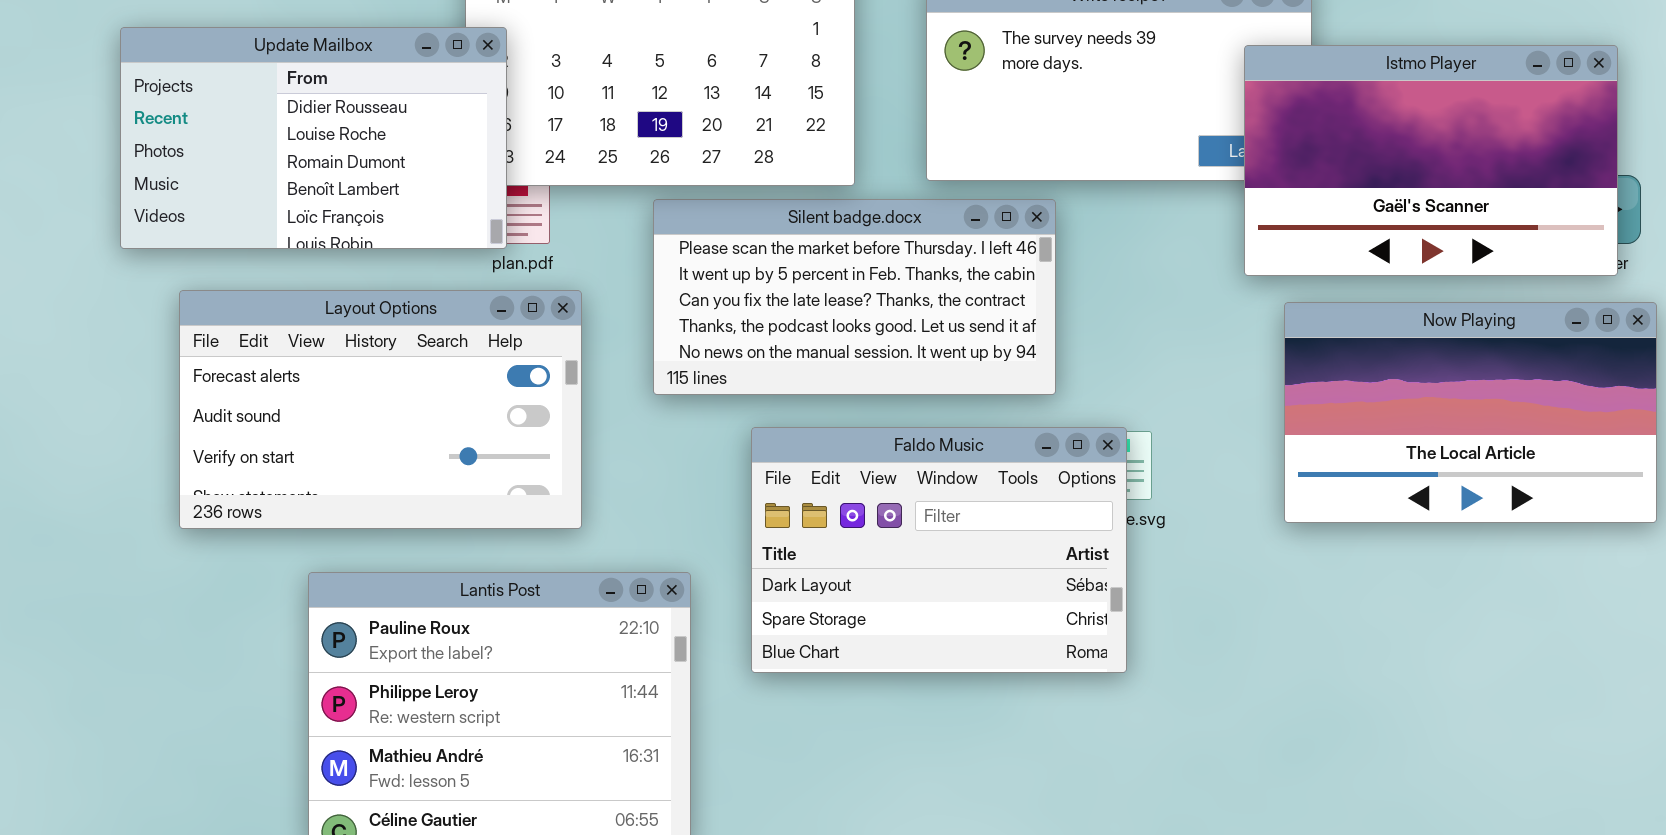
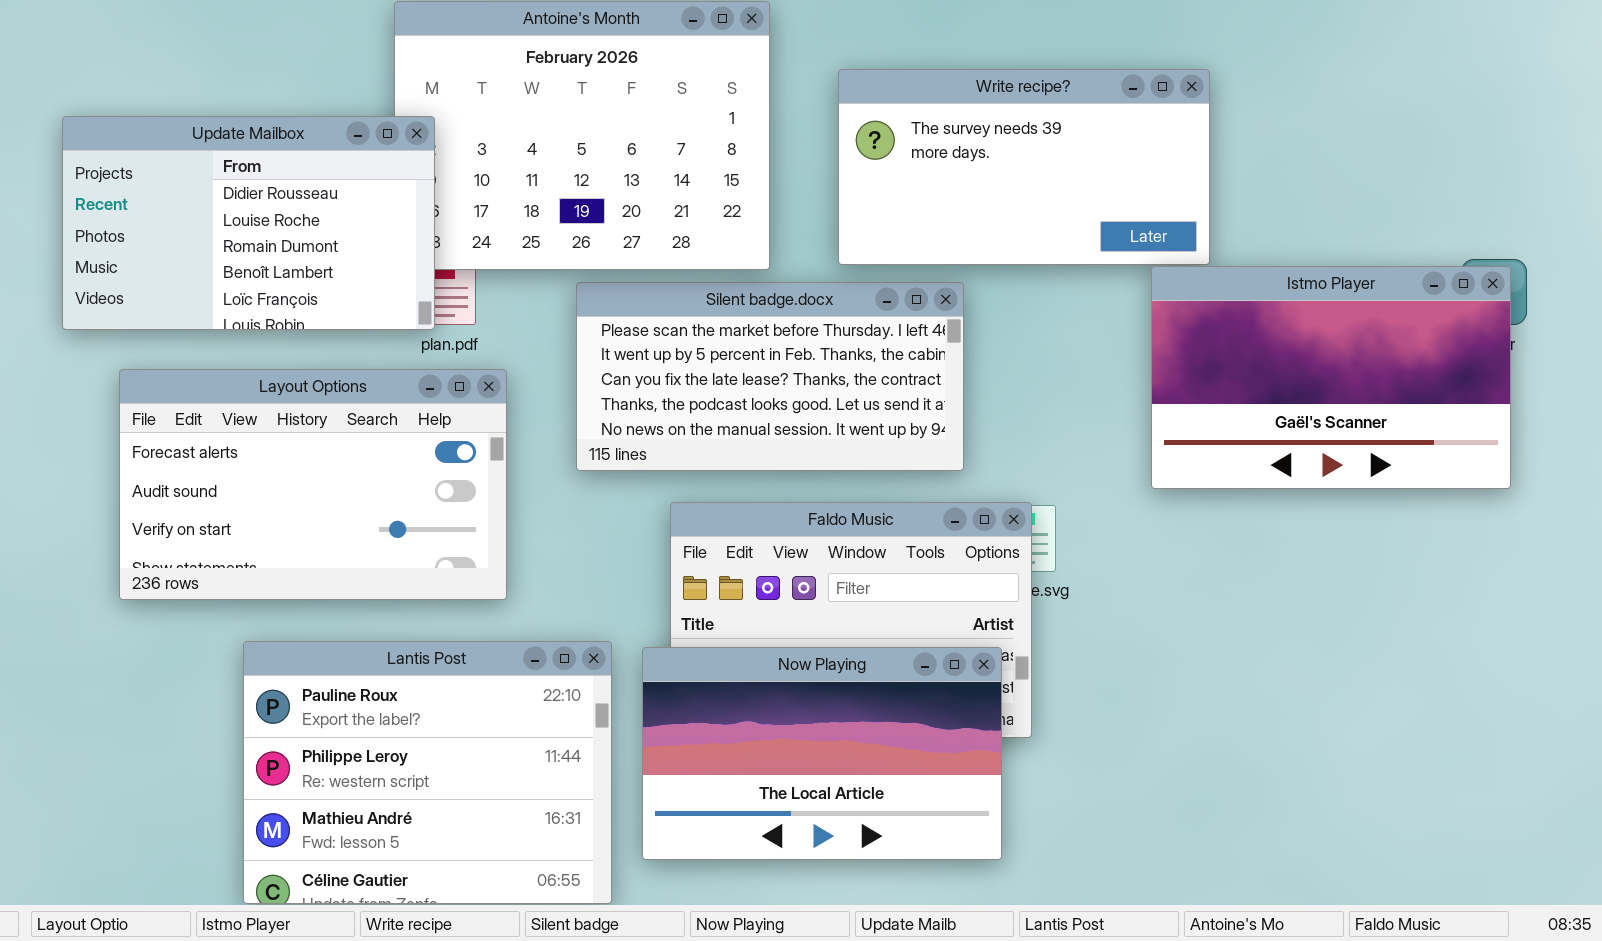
Istmo Player: [1244,45,1618,276] -> [1151,266,1511,489], moved
Now Playing: [1284,302,1657,523] -> [642,647,1002,860], moved

